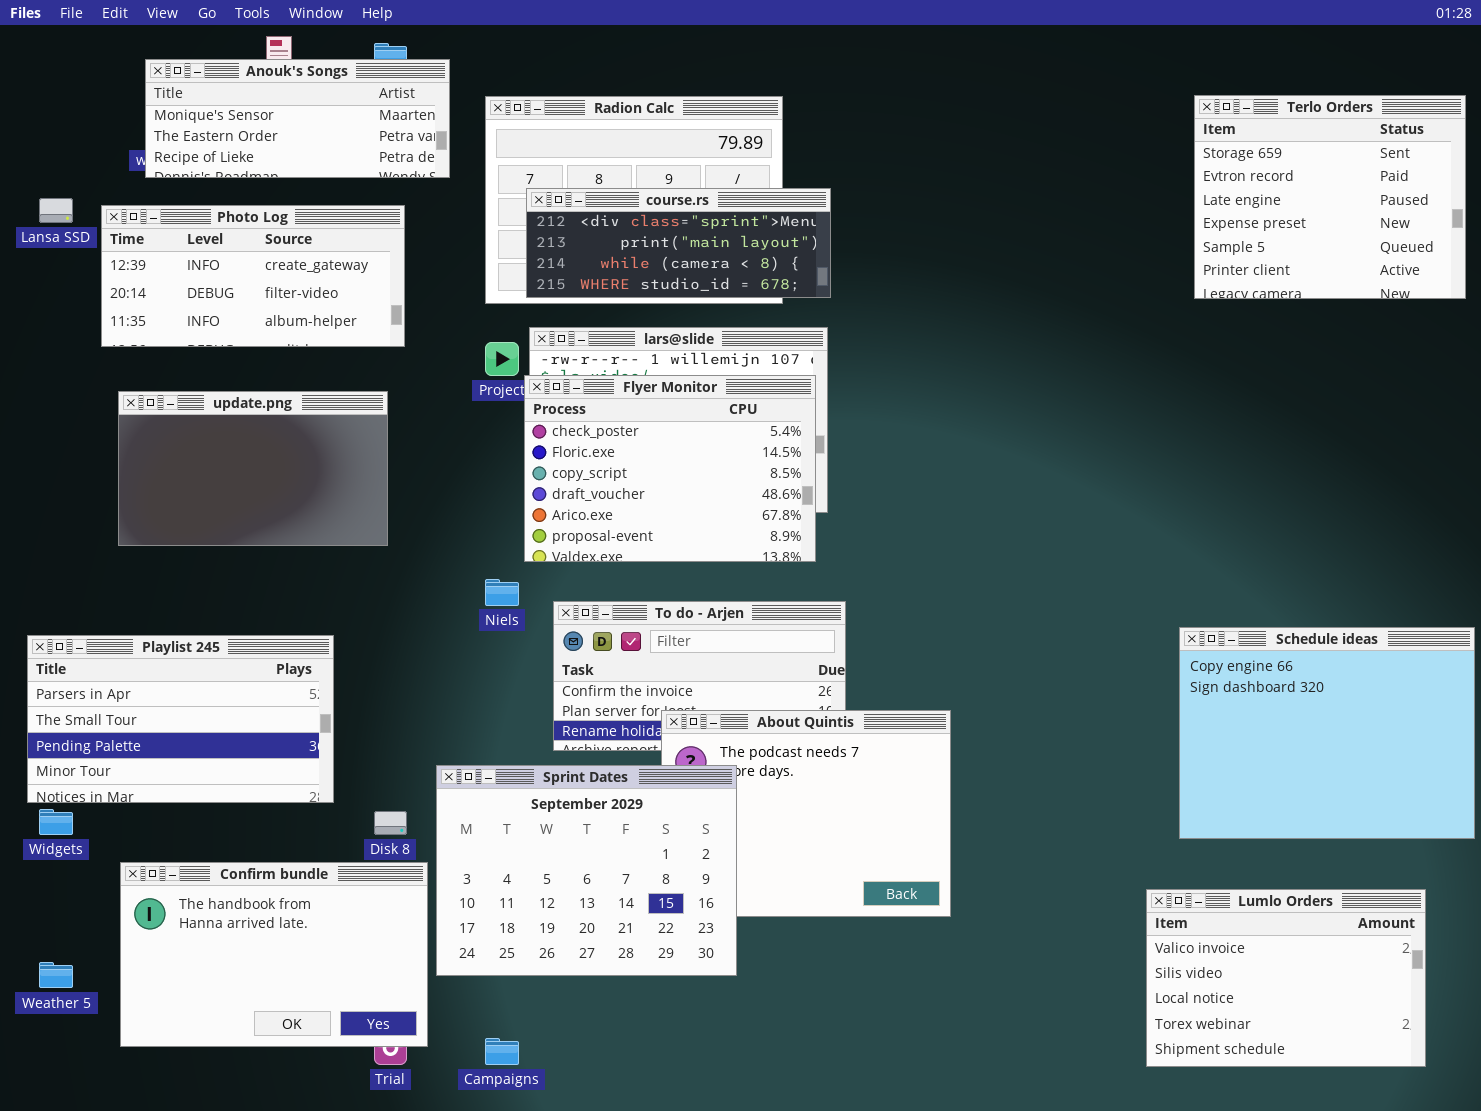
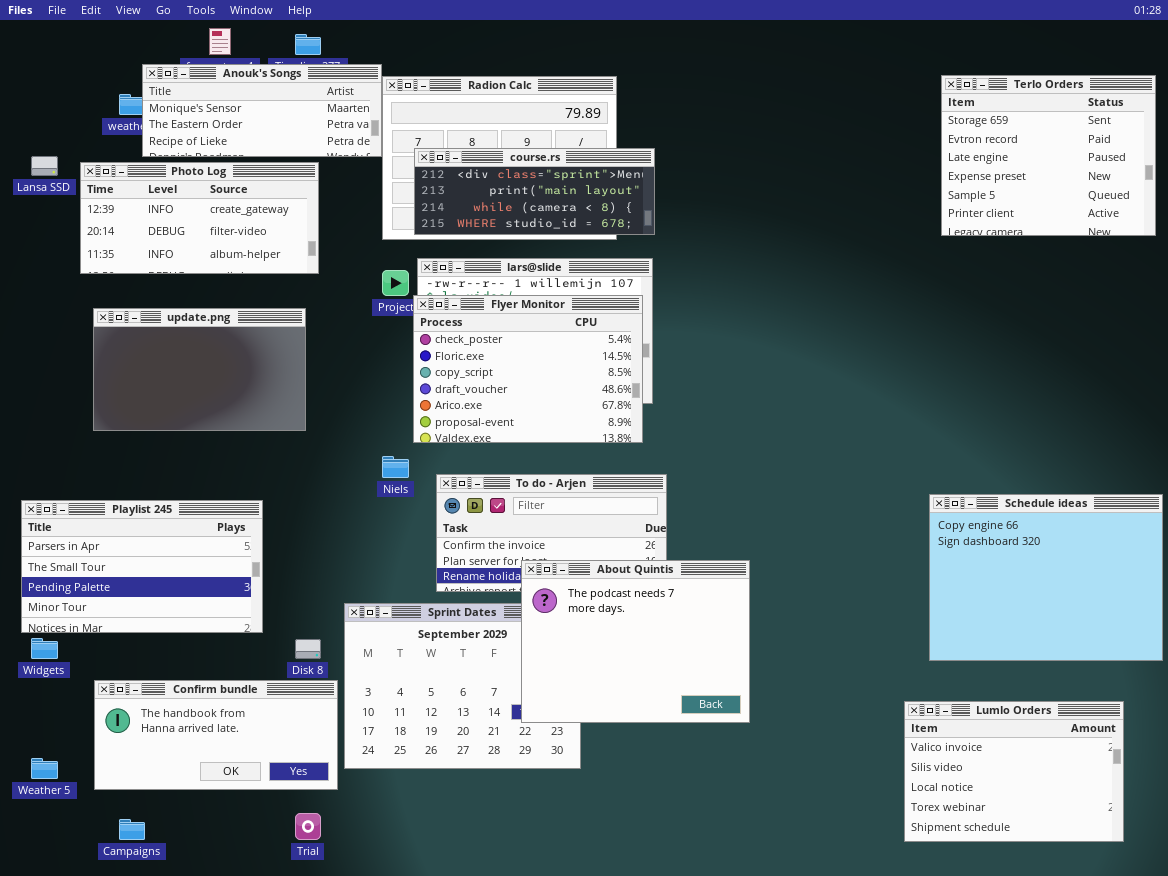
Anouk's Songs: [145,59,450,178] -> [142,64,382,157], moved
About Quintis: [661,710,951,917] -> [521,560,750,723], raised
Confirm bundle: [120,862,428,1047] -> [94,680,338,790], resized
Campaigns: [485,1038,519,1065] -> [119,819,145,840], moved

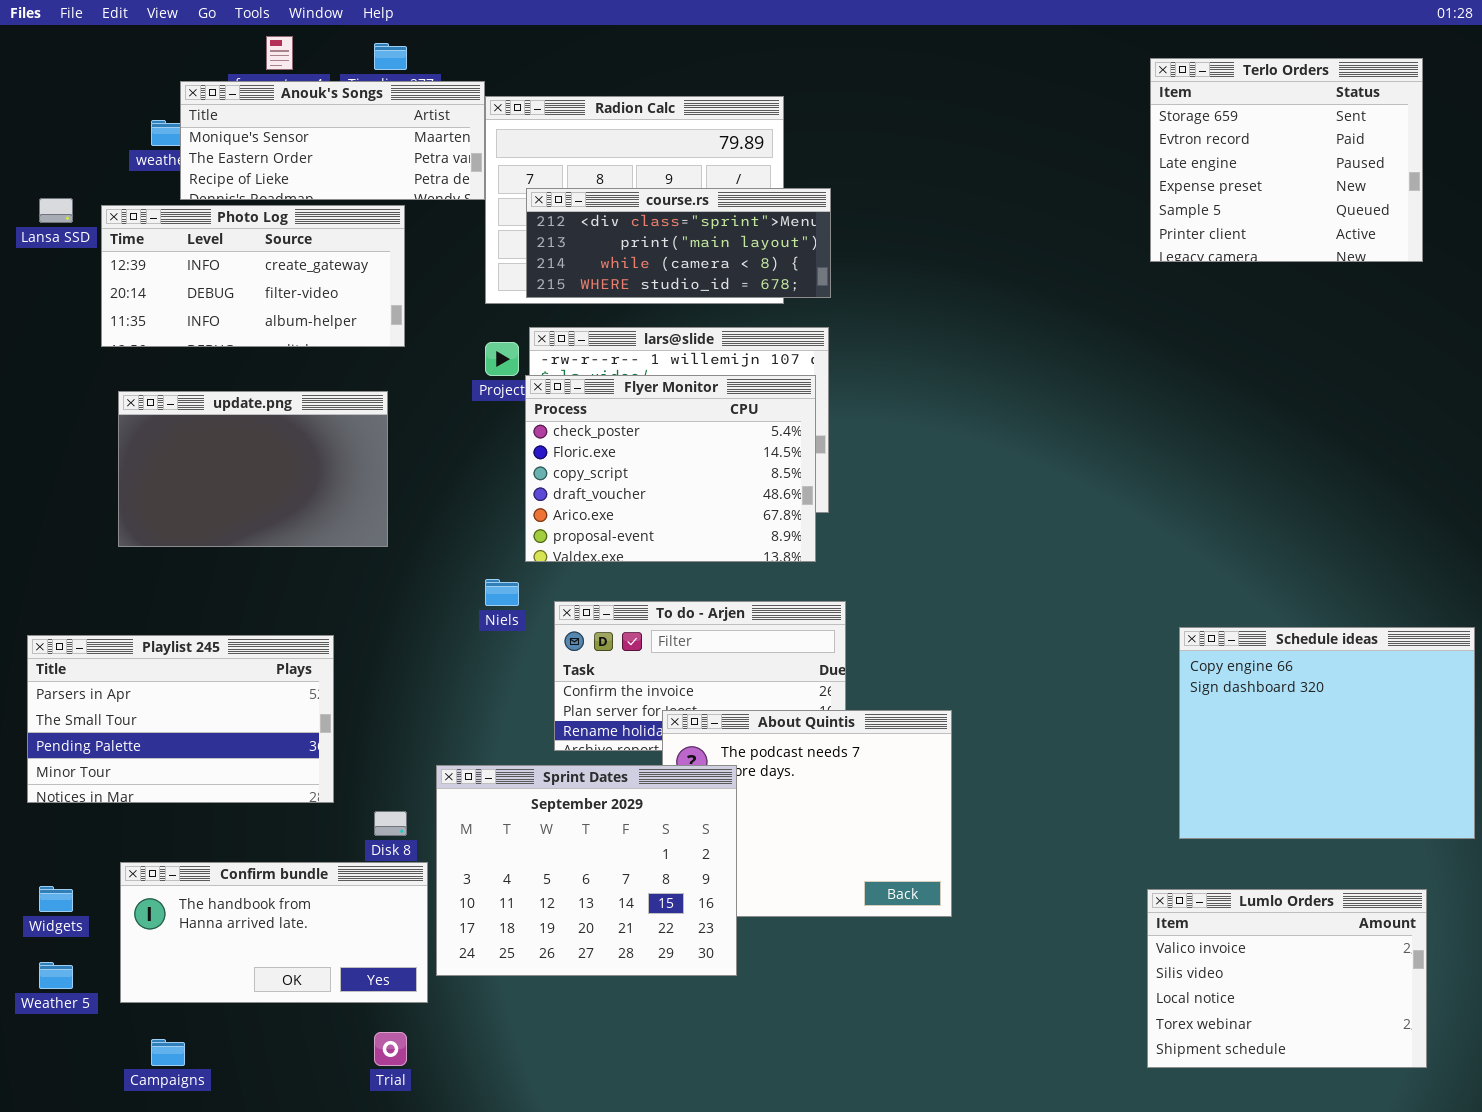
Terlo Orders: [941,75,1156,236] -> [1150,58,1423,262], moved
Sprint Dates: [344,603,581,769] -> [436,765,737,976], raised
Widgets: [31,638,58,659] -> [39,886,73,912], moved

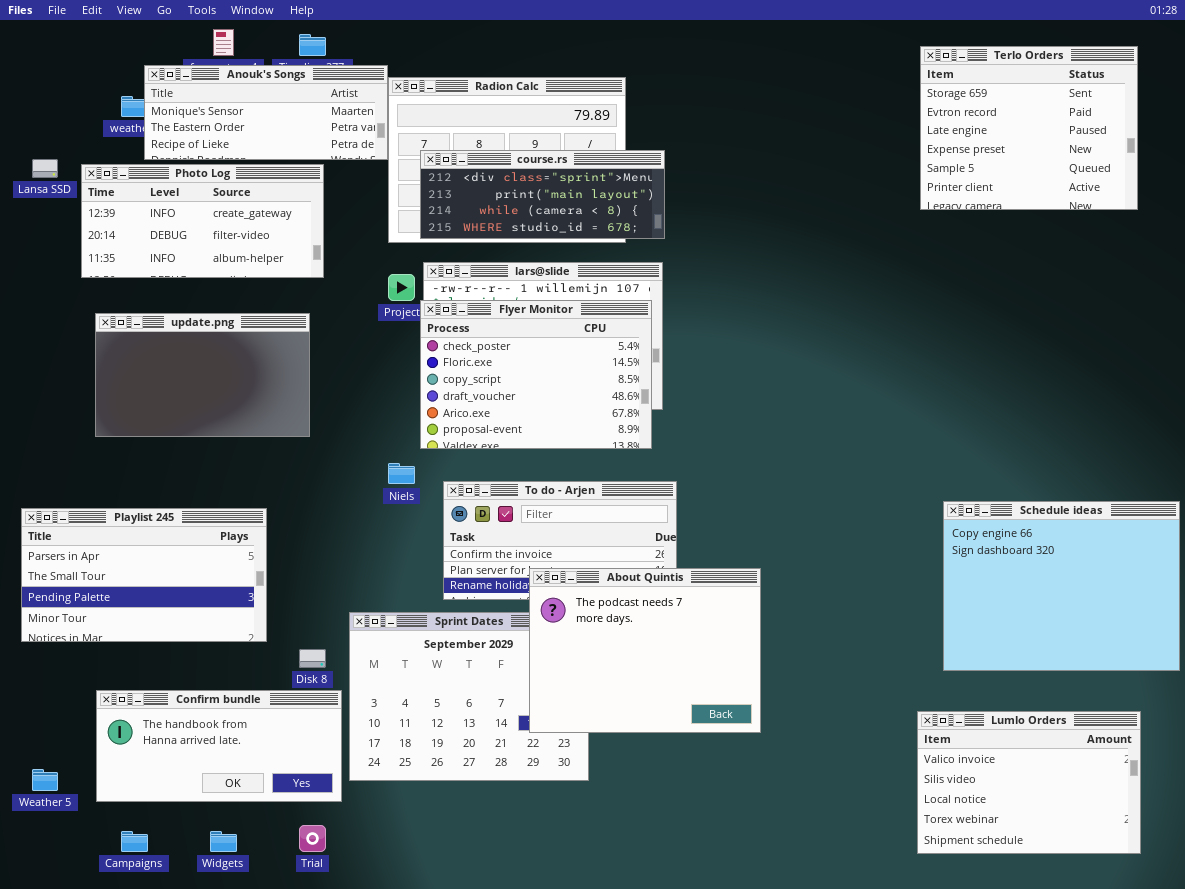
About Quintis: [662,710,952,917] -> [529,568,761,733], raised
Widgets: [39,886,73,912] -> [210,831,237,852], moved

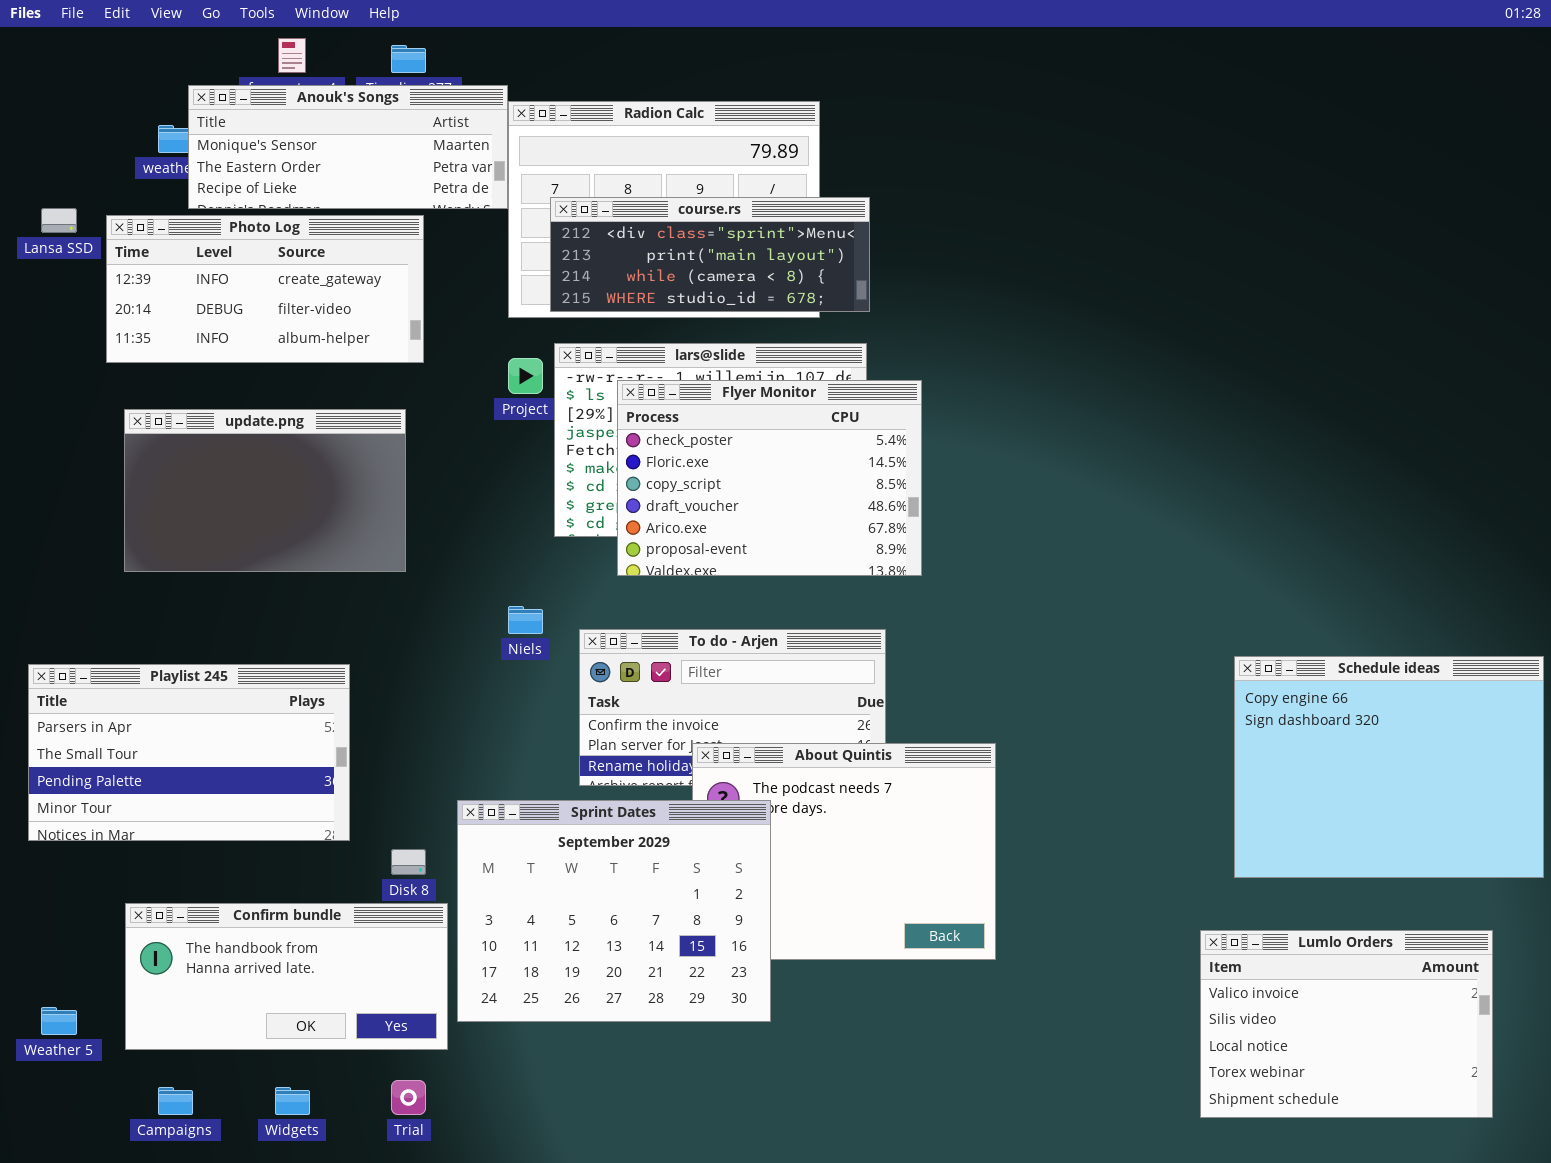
Terlo Orders: [920,46,1138,210] -> none, closed
Flyer Monitor: [420,300,652,449] -> [617,380,922,576], moved
Sprint Dates: [349,612,589,781] -> [457,800,771,1022], raised

